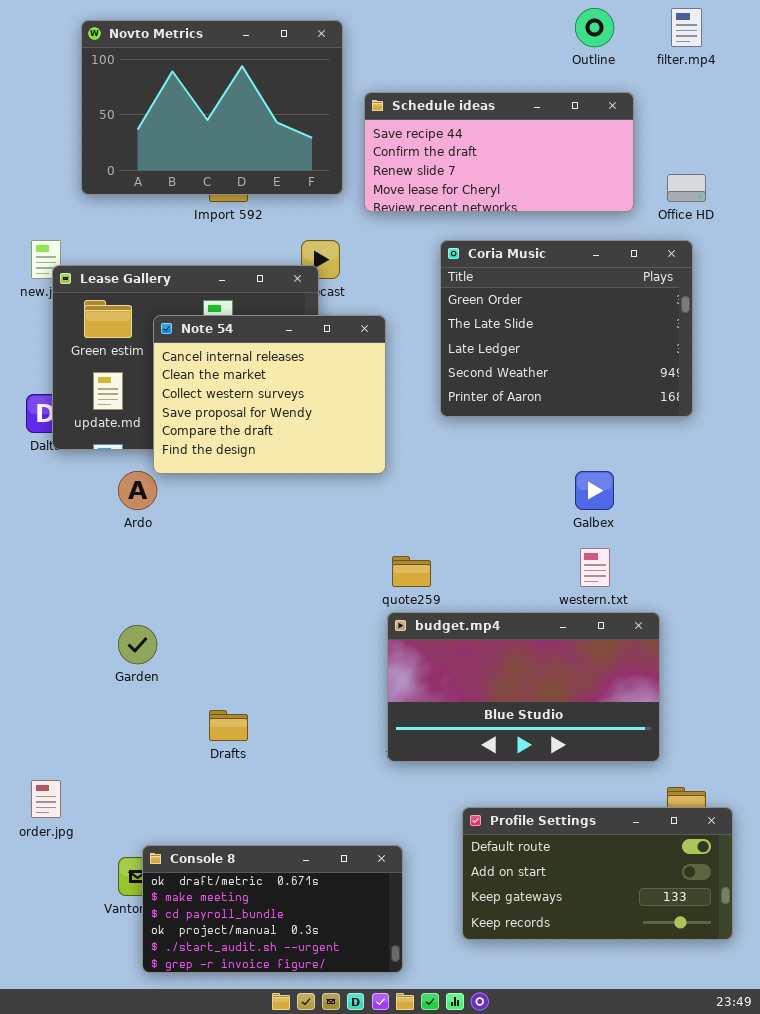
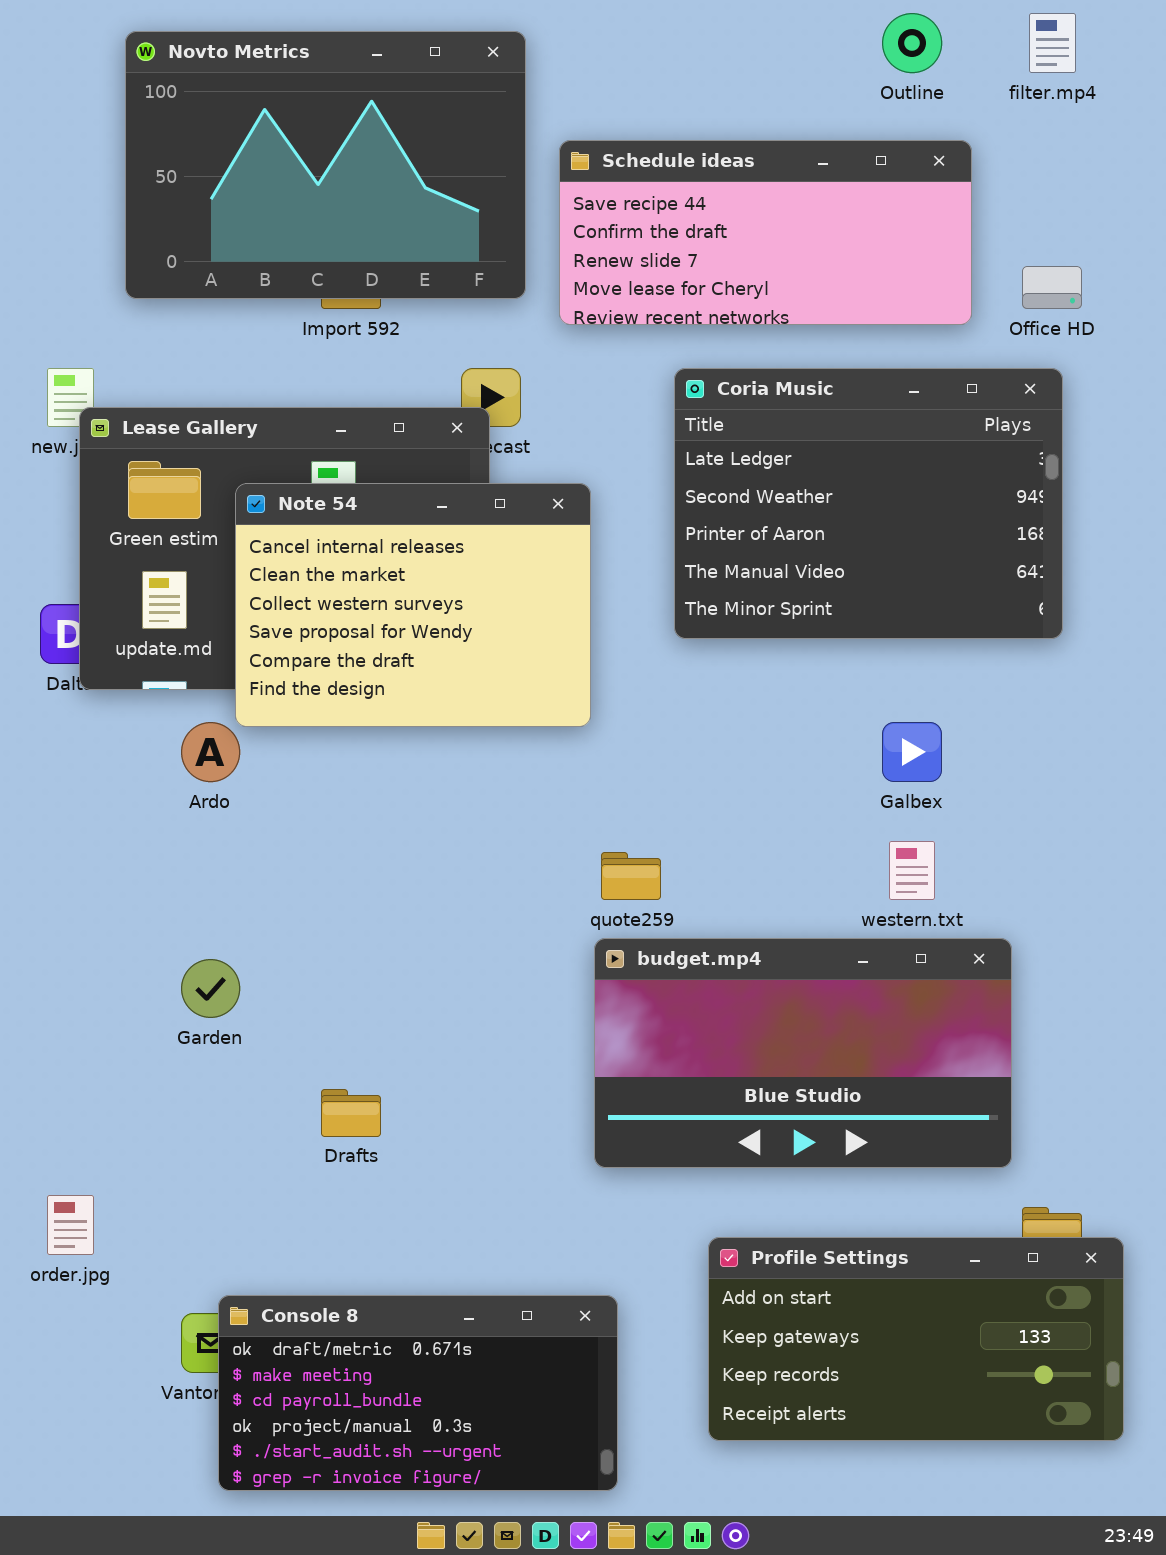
Coria Music: [440,240,693,417] -> [674,368,1063,639], scrolled down 2 rows
Profile Settings: [462,807,733,940] -> [708,1237,1124,1441], scrolled down 1 row

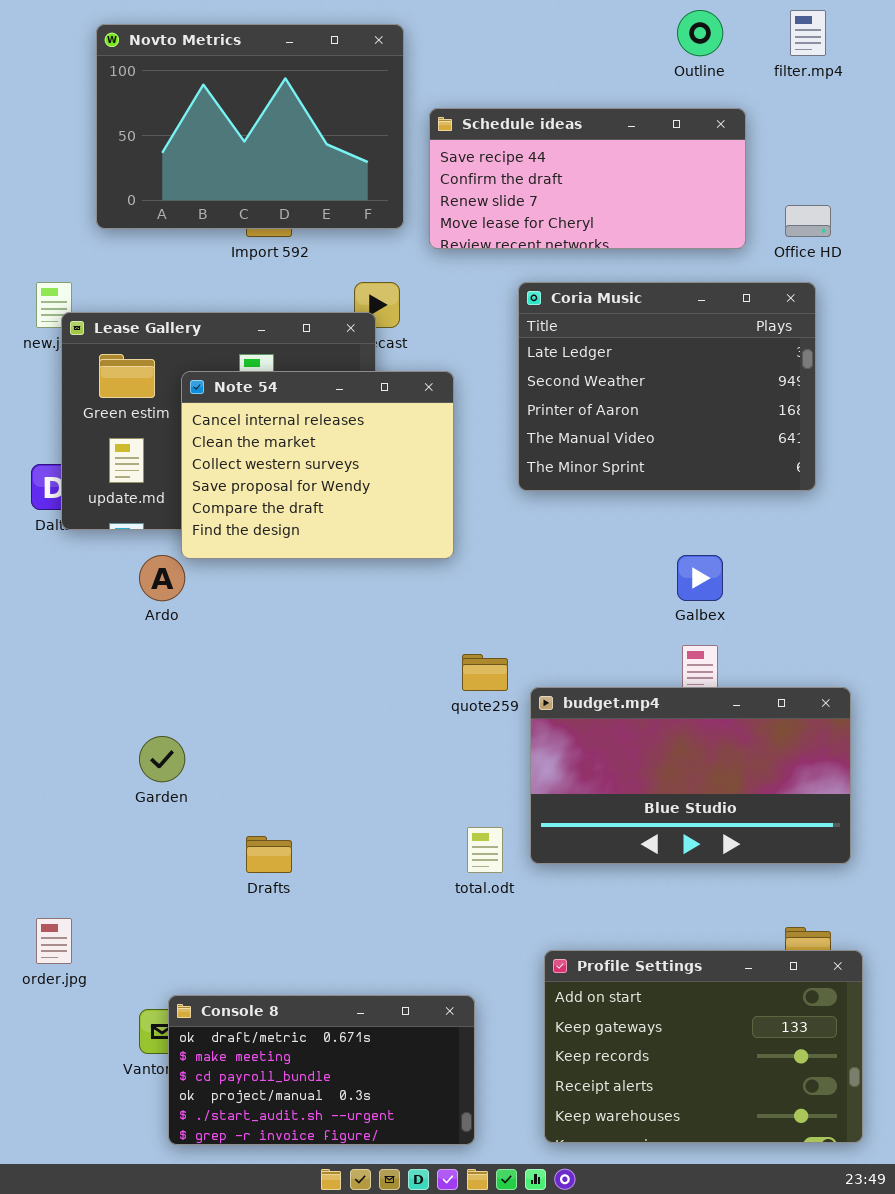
budget.mp4: [594,938,1012,1168] -> [530,687,851,864], moved
Profile Settings: [708,1237,1124,1441] -> [544,950,863,1143], resized

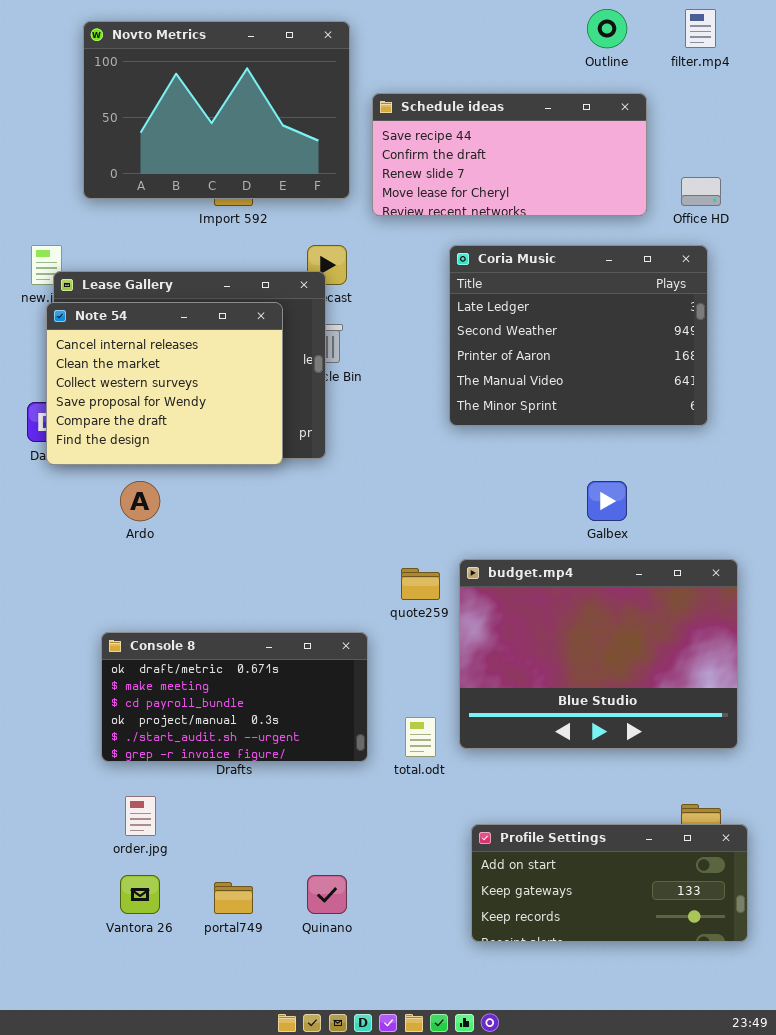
Note 54: [181,371,454,559] -> [46,302,283,465], moved
budget.mp4: [530,687,851,864] -> [459,559,738,749], resized
order.jpg: [36,918,72,964] -> [125,796,156,836], moved
Profile Settings: [544,950,863,1143] -> [471,824,748,942], resized
Console 8: [168,995,475,1145] -> [101,632,368,762], moved

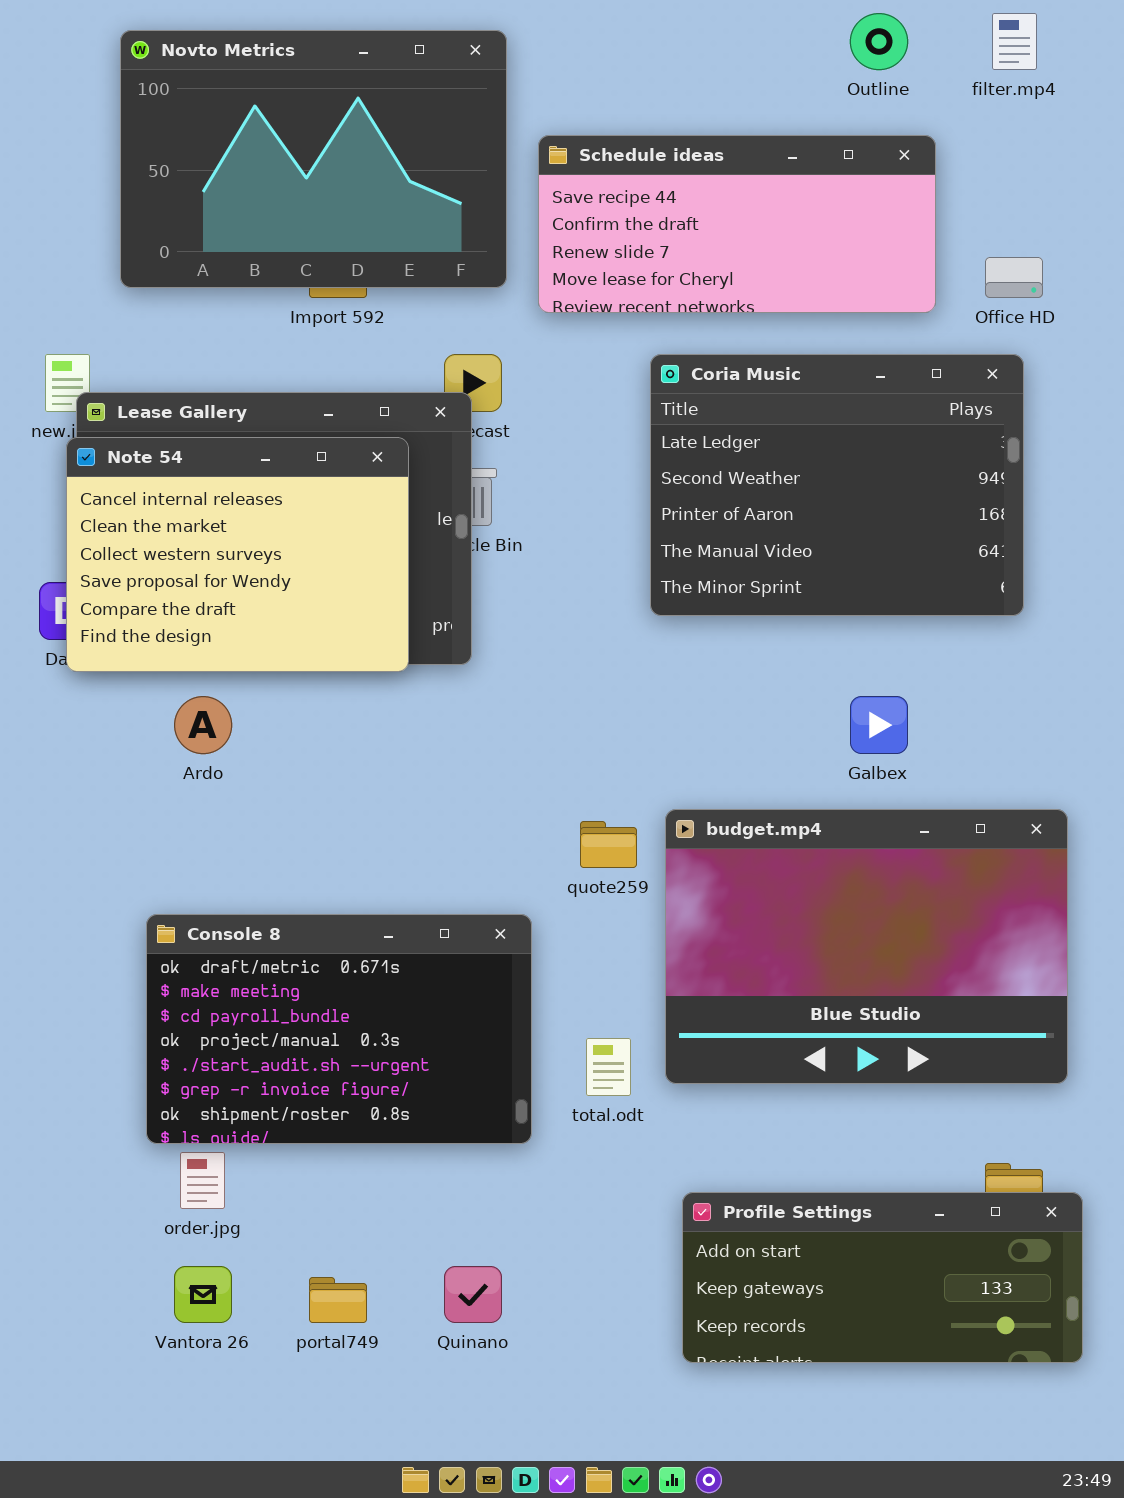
Console 8: [101,632,368,762] -> [146,914,532,1144], resized

